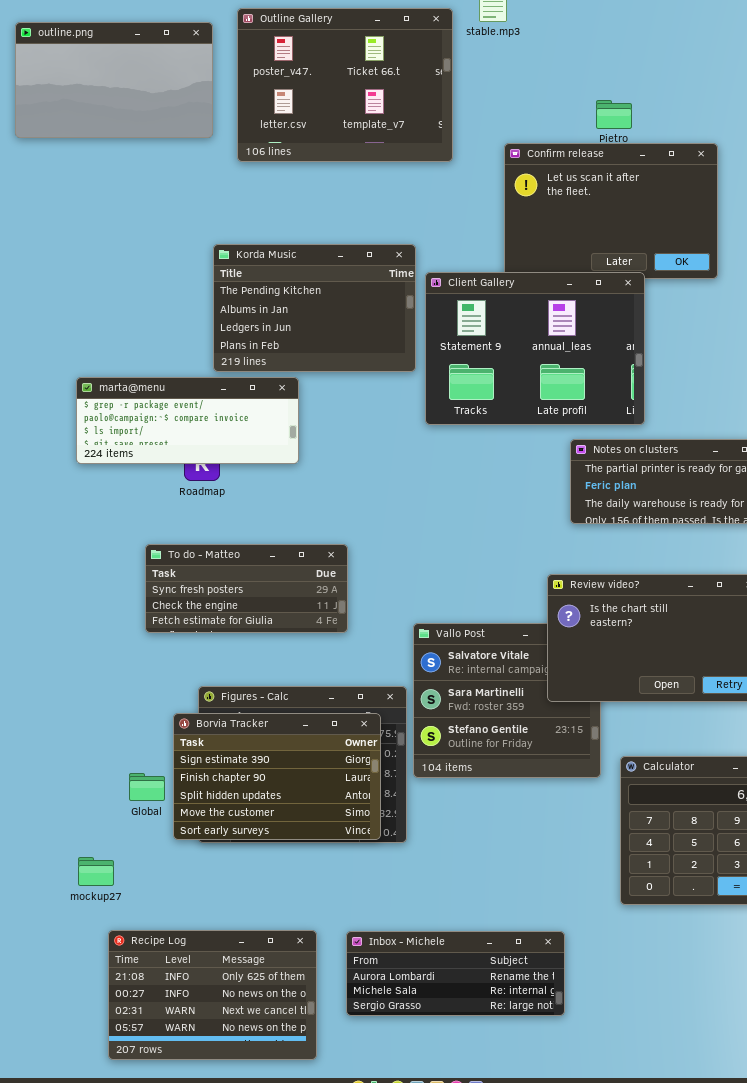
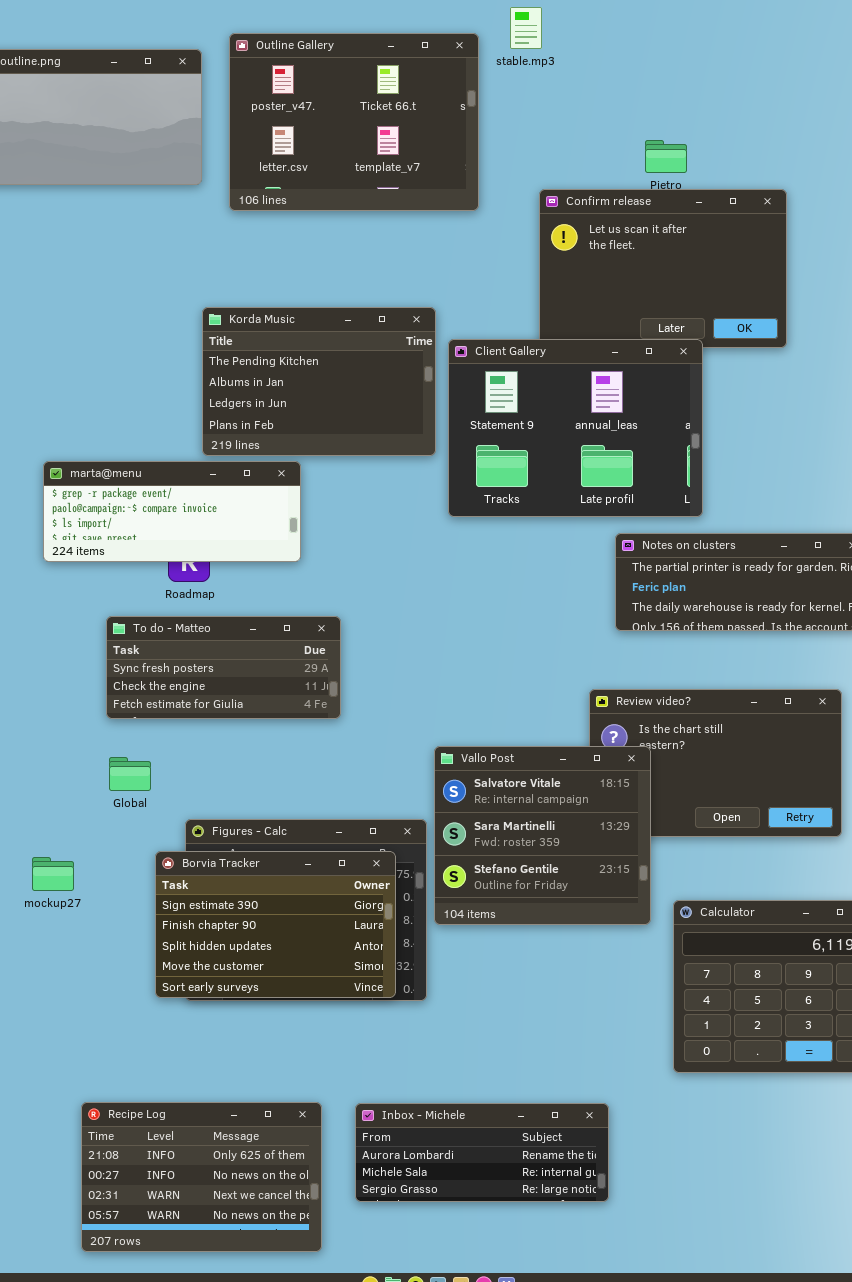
To do - Matteo: [145,544,348,633] -> [106,616,341,719], moved
Vallo Post: [413,623,601,778] -> [434,746,651,925], raised
Global: [129,773,165,801] -> [109,757,151,791], moved
mockup27: [78,857,114,886] -> [32,857,74,891], moved

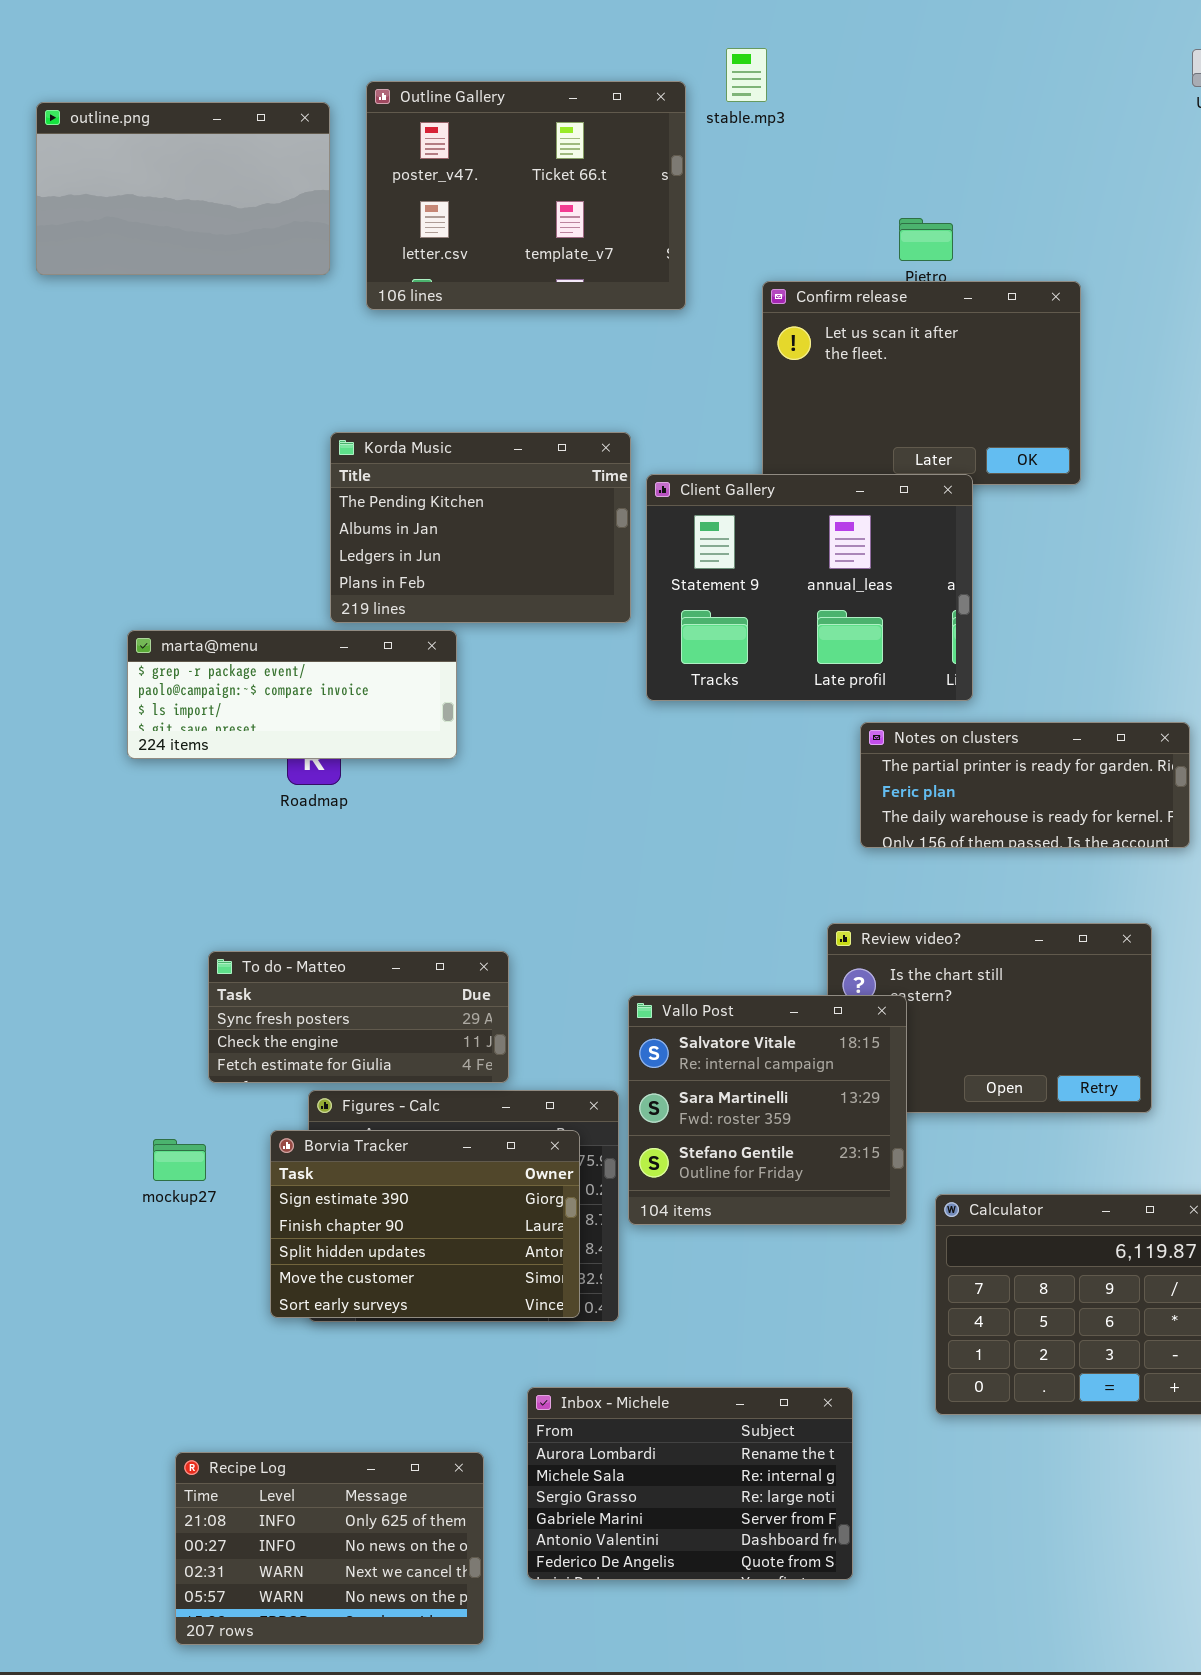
To do - Matteo: [106,616,341,719] -> [208,951,509,1083], moved
mockup27: [32,857,74,891] -> [153,1139,206,1181], moved
Inbox - Michele: [355,1103,609,1202] -> [527,1387,853,1580], resized

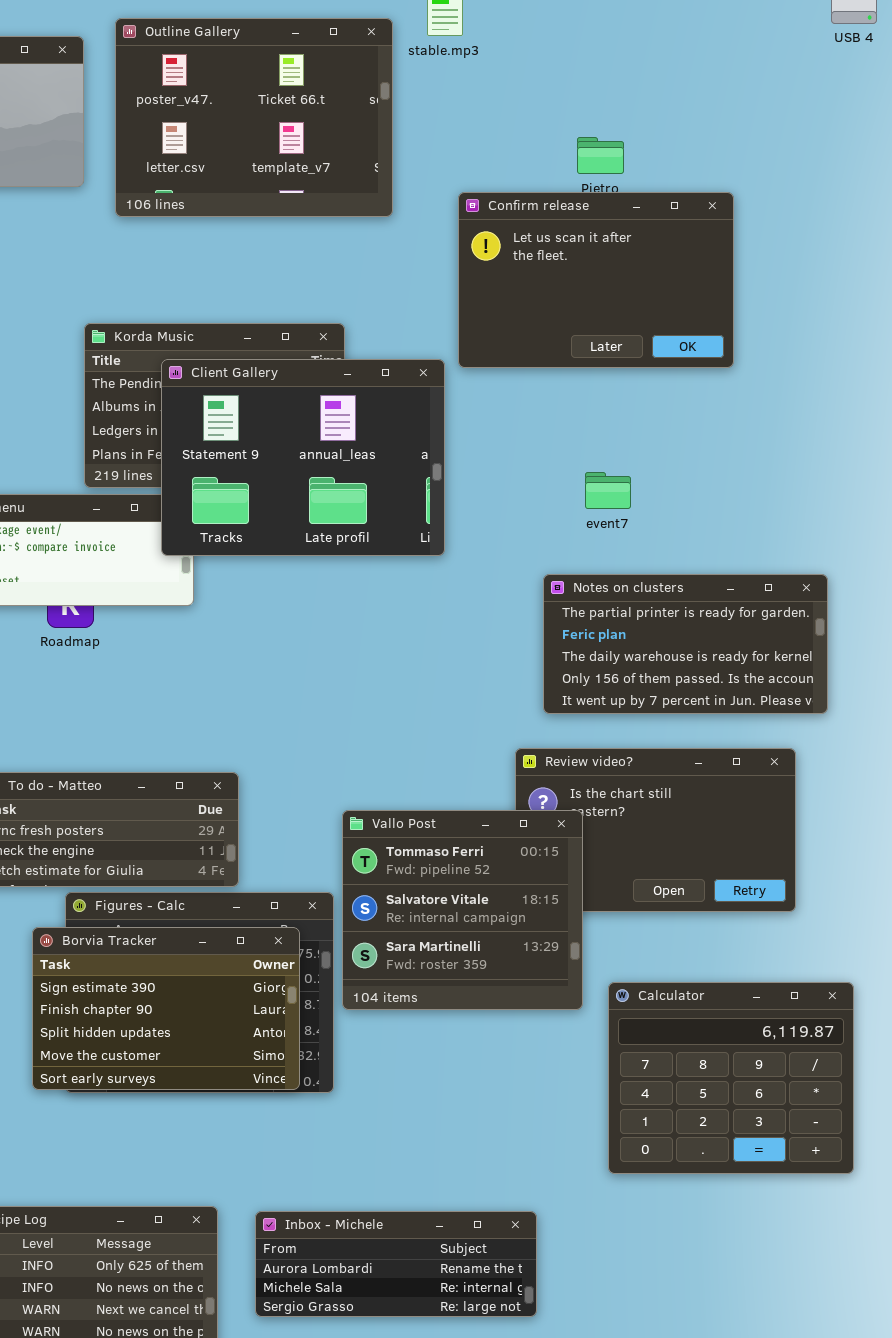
Client Gallery: [646,474,973,701] -> [161,359,445,556], moved
Notes on clusters: [860,722,1190,848] -> [543,574,828,714], resized
Vallo Post: [628,995,907,1225] -> [342,810,583,1010], scrolled up 1 row
Inbox - Michele: [527,1387,853,1580] -> [255,1211,537,1317], resized

